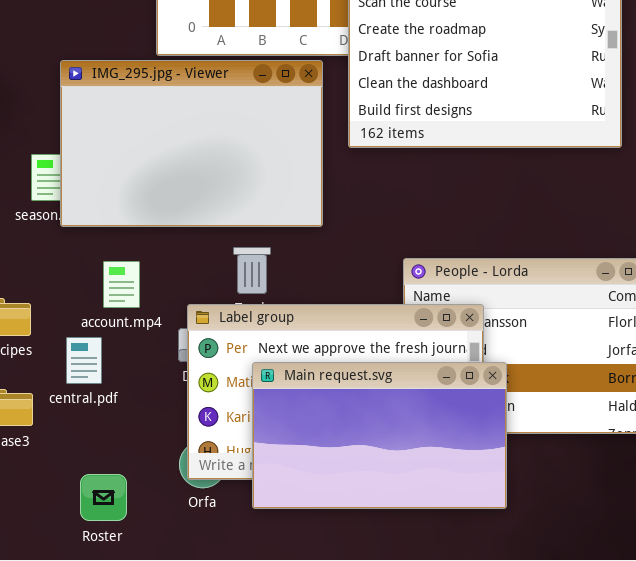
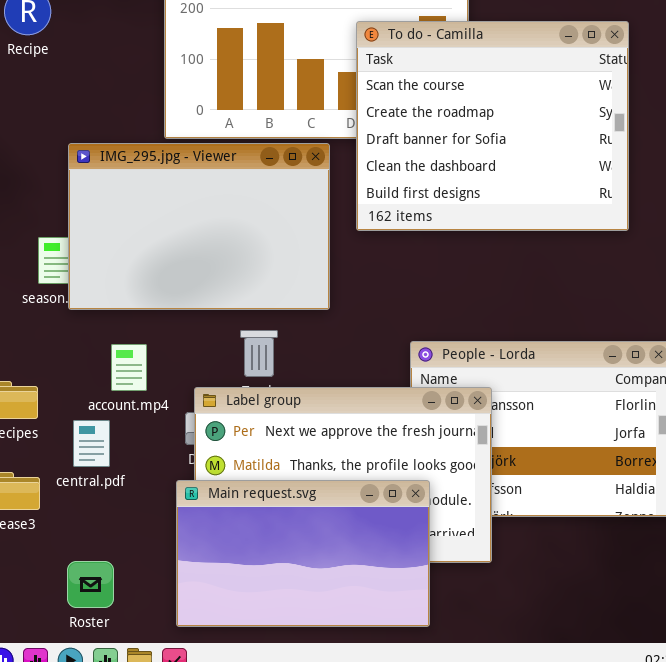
Main request.svg: [252,362,507,509] -> [176,480,430,627], moved
Roster: [80,474,127,521] -> [67,561,114,608], moved

